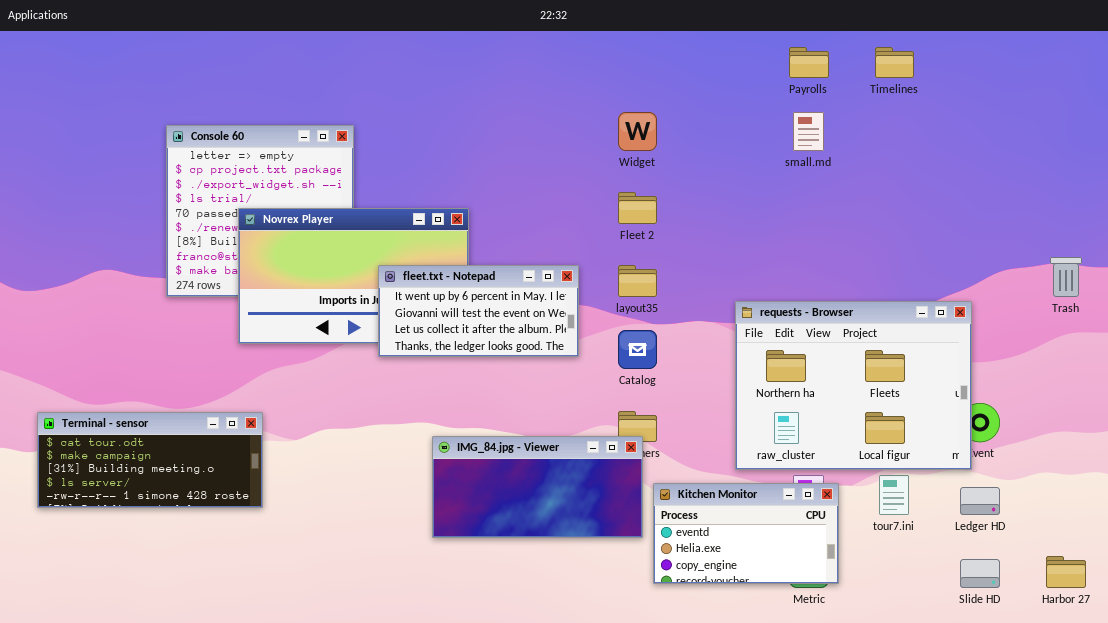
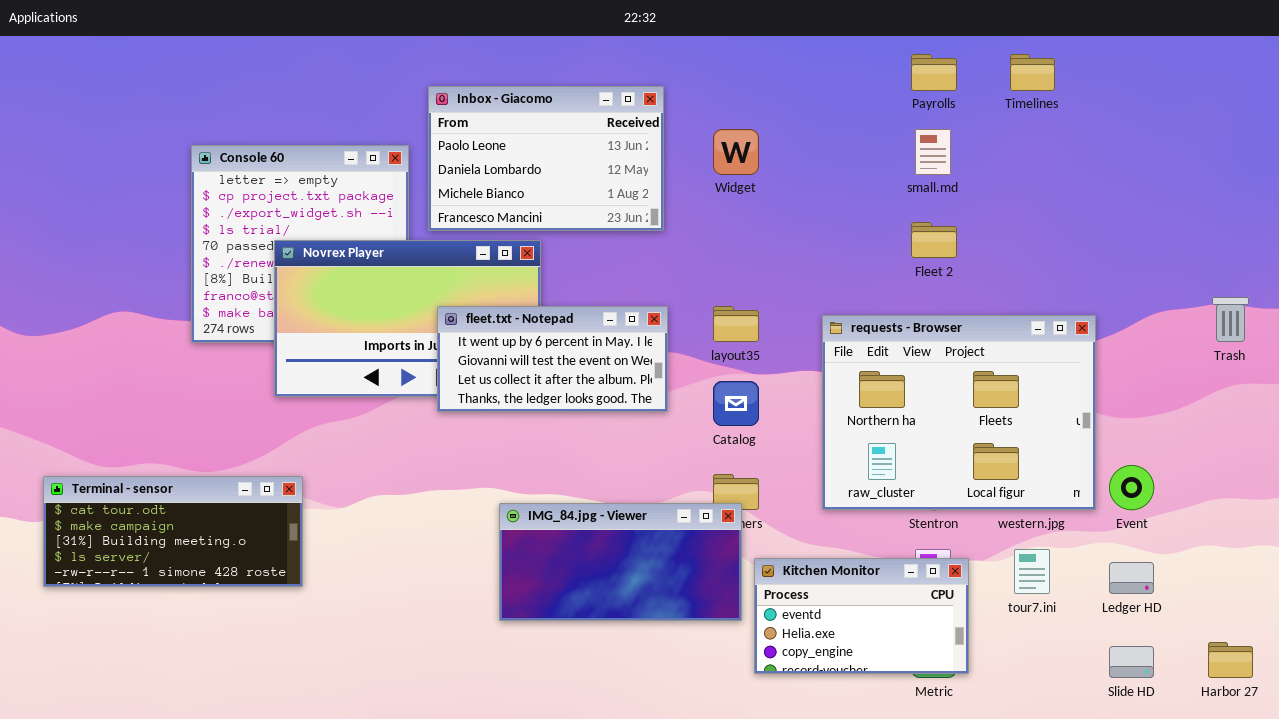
Inbox - Giacomo: none -> [428,86,664,231], opened
Fleet 2: [618,192,657,224] -> [911,222,957,258], moved
requests - Browser: [735,301,972,470] -> [822,315,1096,510], moved

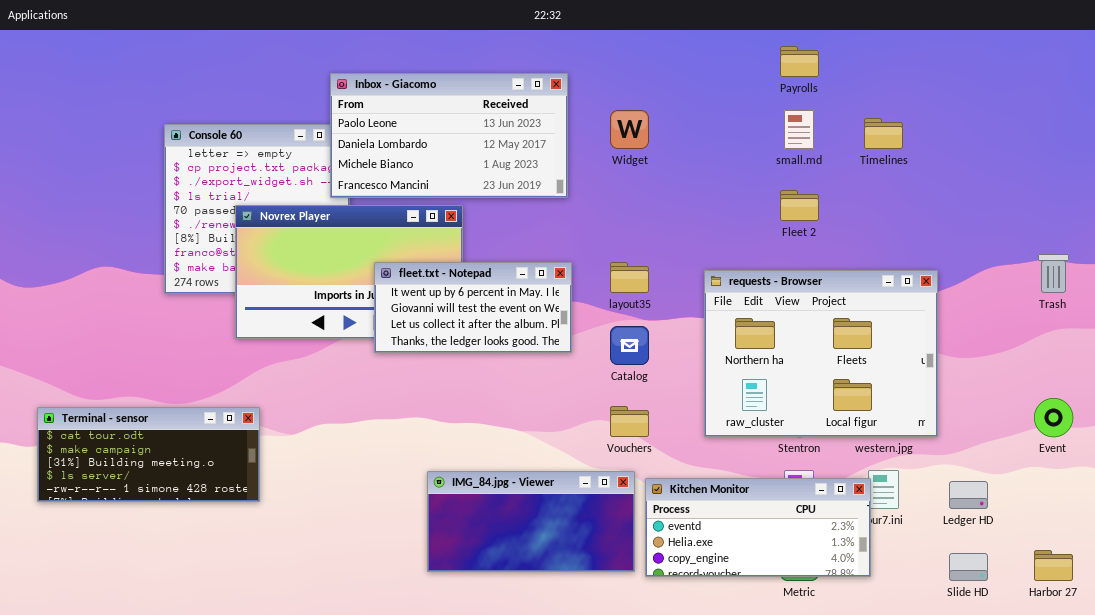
Timelines: [1010,54,1055,91] -> [864,118,903,149], moved
Inbox - Giacomo: [428,86,664,231] -> [330,73,568,198], resized
Event: [1109,465,1154,510] -> [1034,398,1073,437], moved
IMG_84.jpg - Viewer: [499,503,742,621] -> [427,471,635,572], moved
Kitchen Monitor: [754,558,969,674] -> [645,478,871,577], resized

